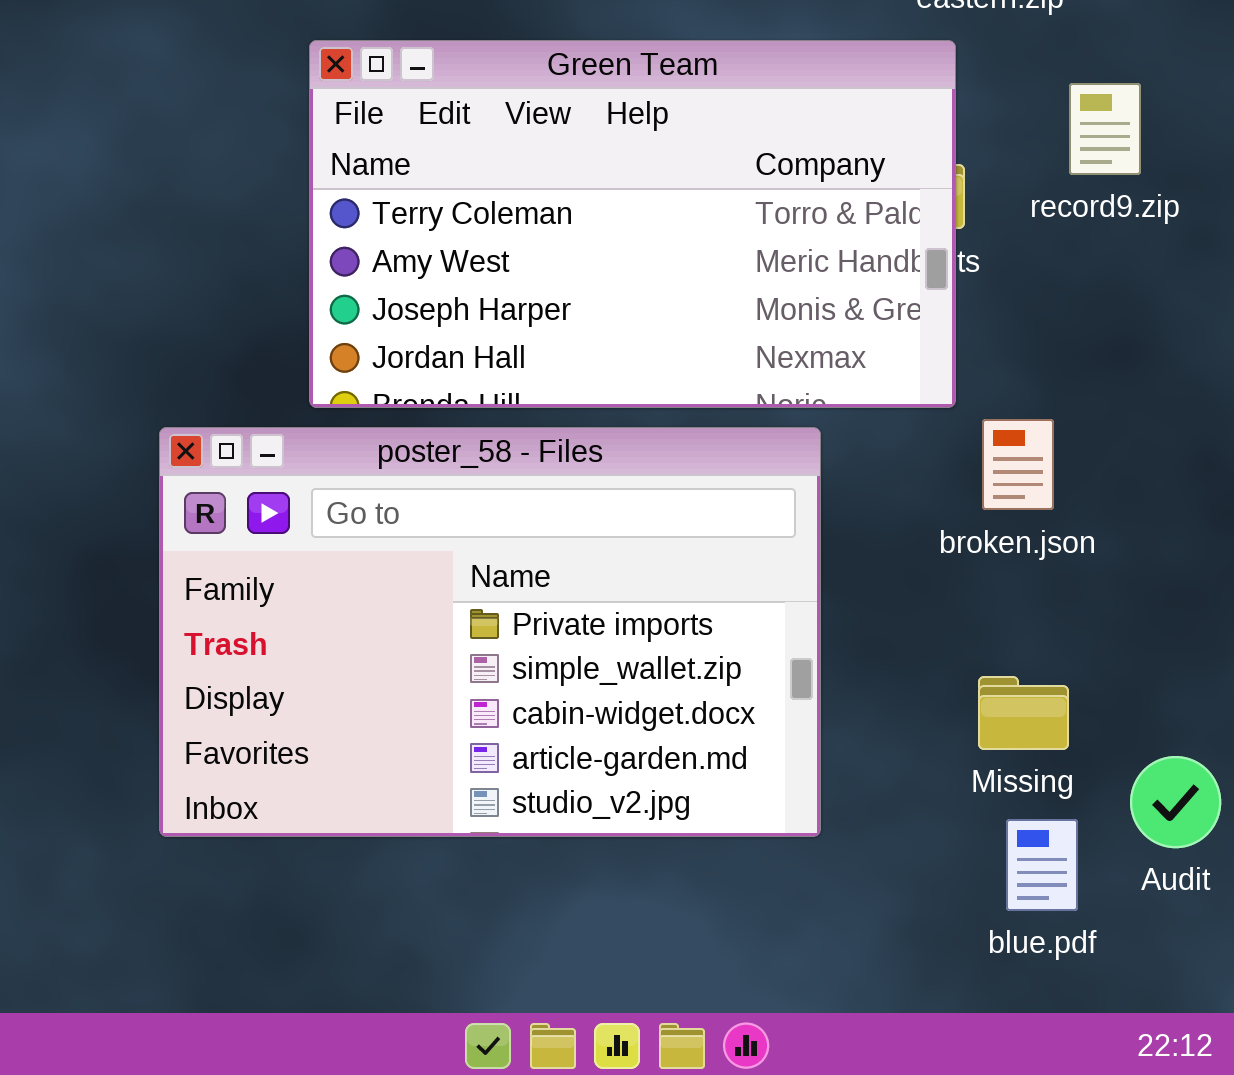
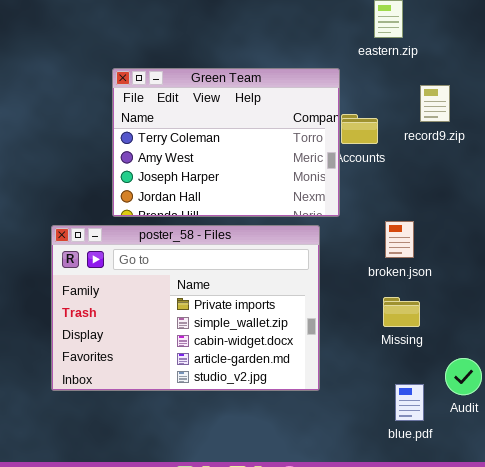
Green Team: [309,40,956,408] -> [112,68,340,217], resized
Missing: [978,676,1069,750] -> [383,297,420,327], moved

